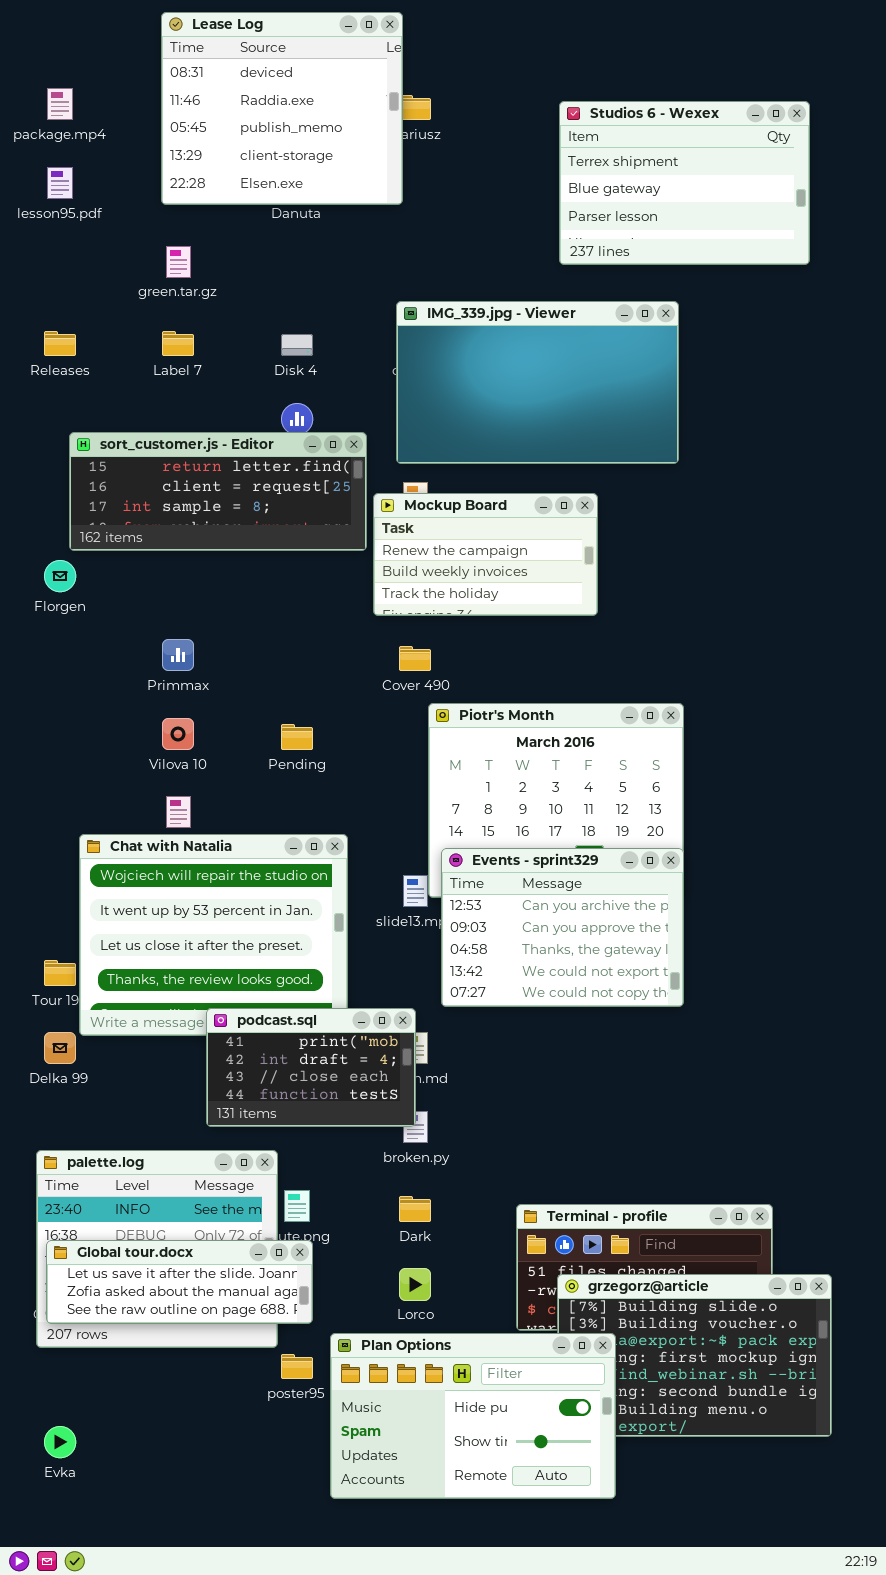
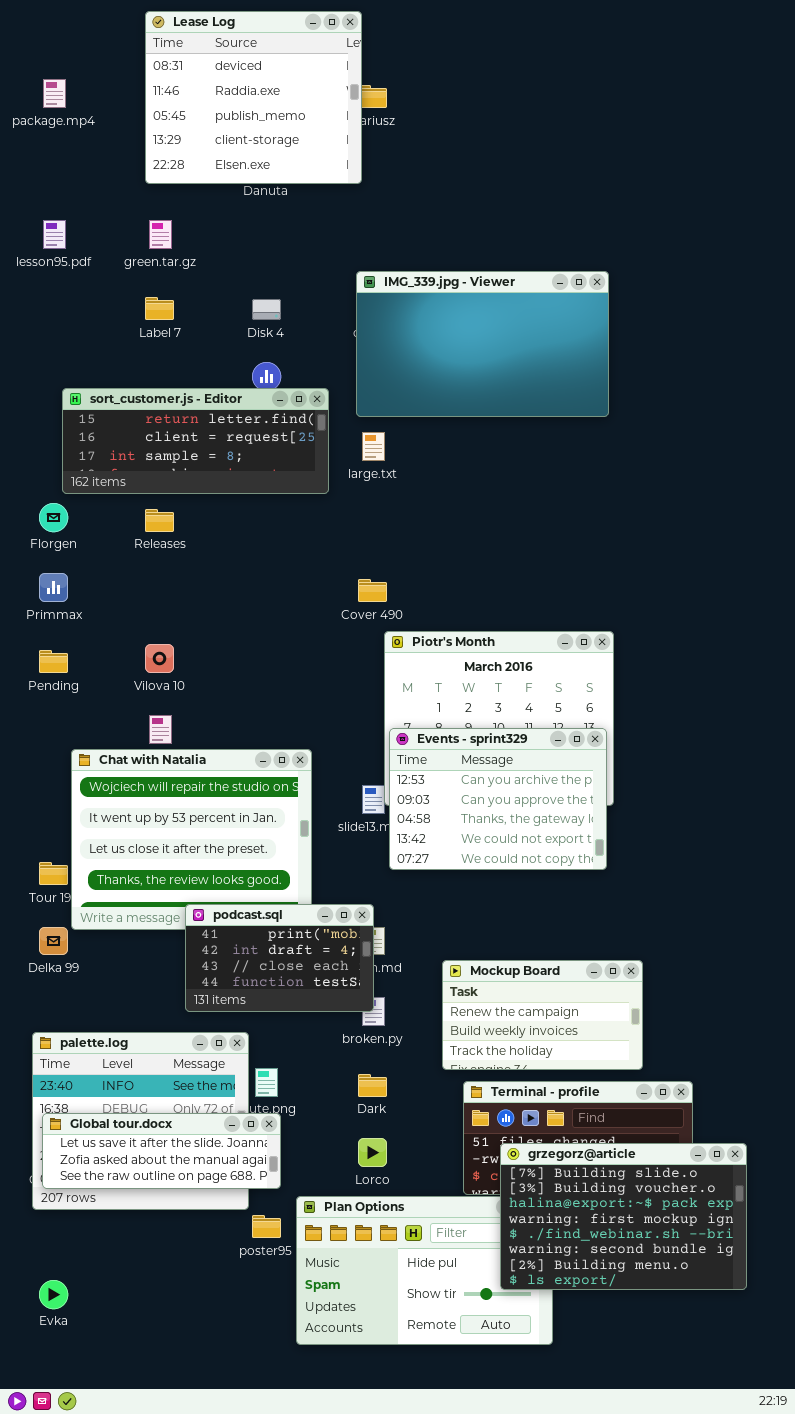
Studios 6 - Wexex: [559,101,810,265] -> none, closed
lesson95.pdf: [47,167,73,199] -> [43,220,66,249], moved
Releases: [44,331,76,356] -> [145,509,174,532], moved
Mockup Board: [373,493,598,616] -> [442,960,643,1070], moved
Primmax: [162,639,194,671] -> [39,573,68,602], moved
Pending: [281,724,313,750] -> [39,650,68,673], moved
Events - sprint329: [441,848,684,1007] -> [389,728,607,870], moved
grzegorz@article: [557,1274,832,1437] -> [500,1143,747,1290], raised

